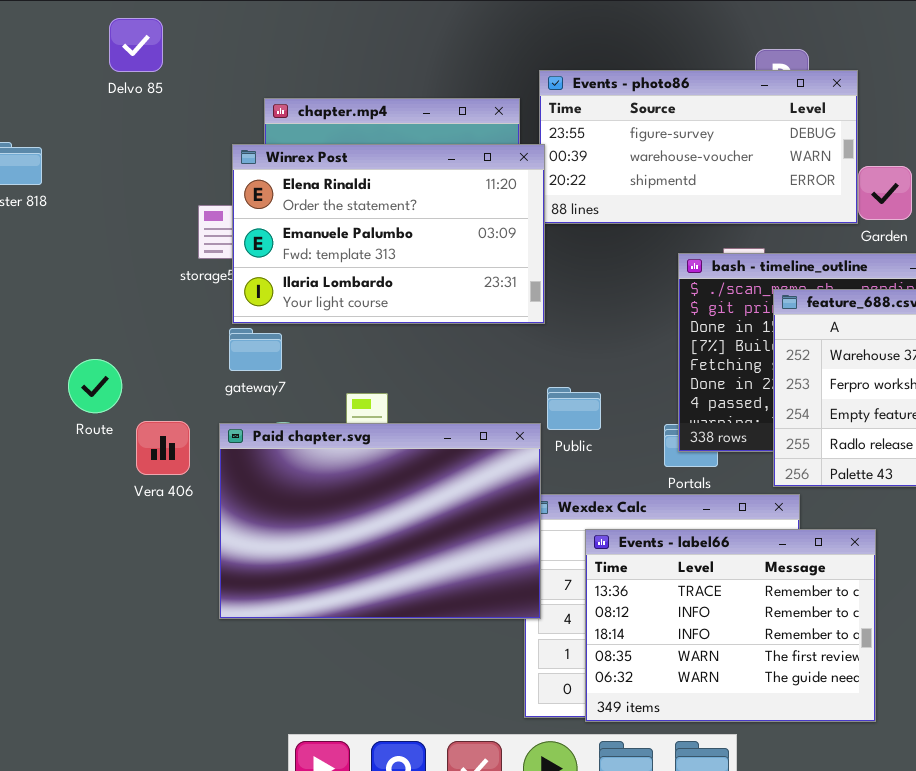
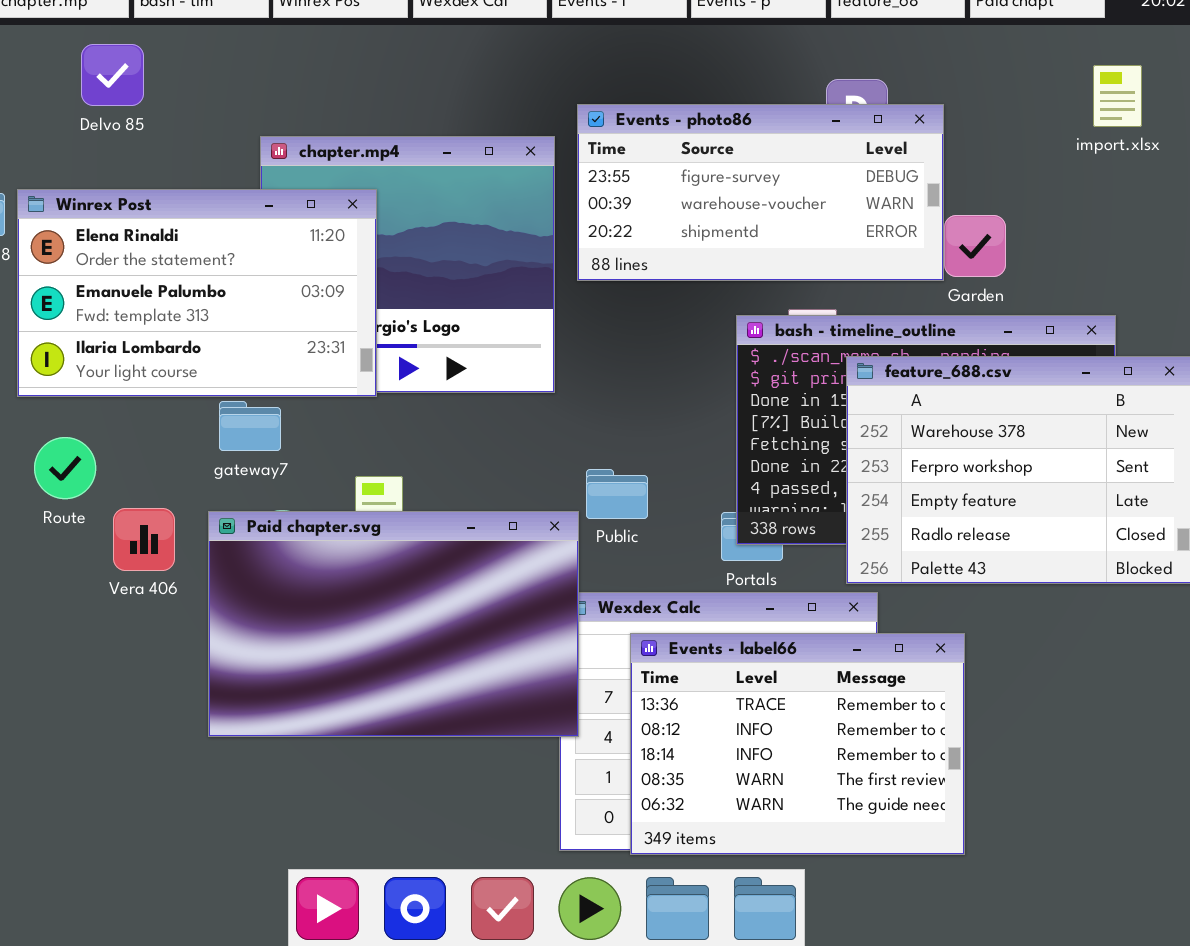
Winrex Post: [232,144,545,324] -> [17,189,377,397], moved

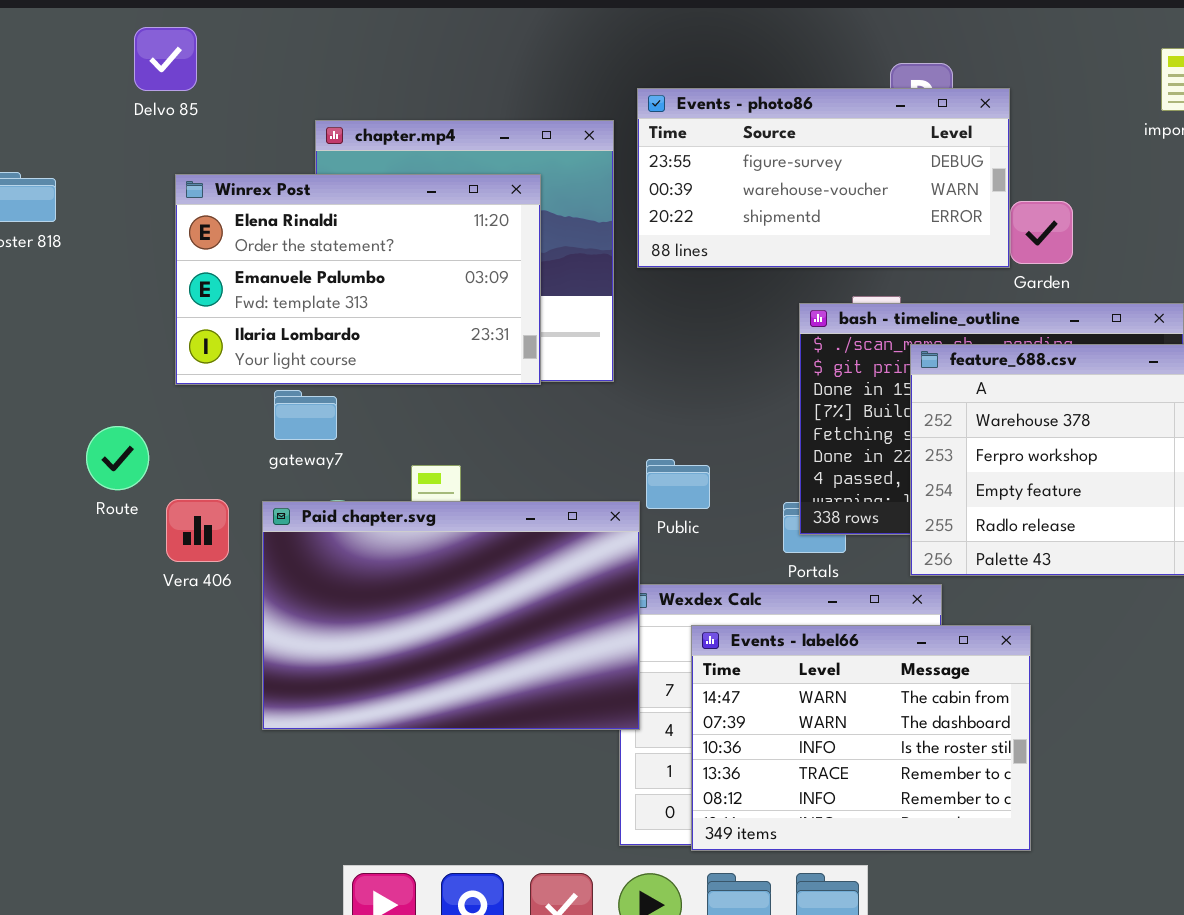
Winrex Post: [17,189,377,397] -> [175,174,541,385], moved
Events - label66: [630,633,965,855] -> [691,625,1031,851], scrolled up 3 rows

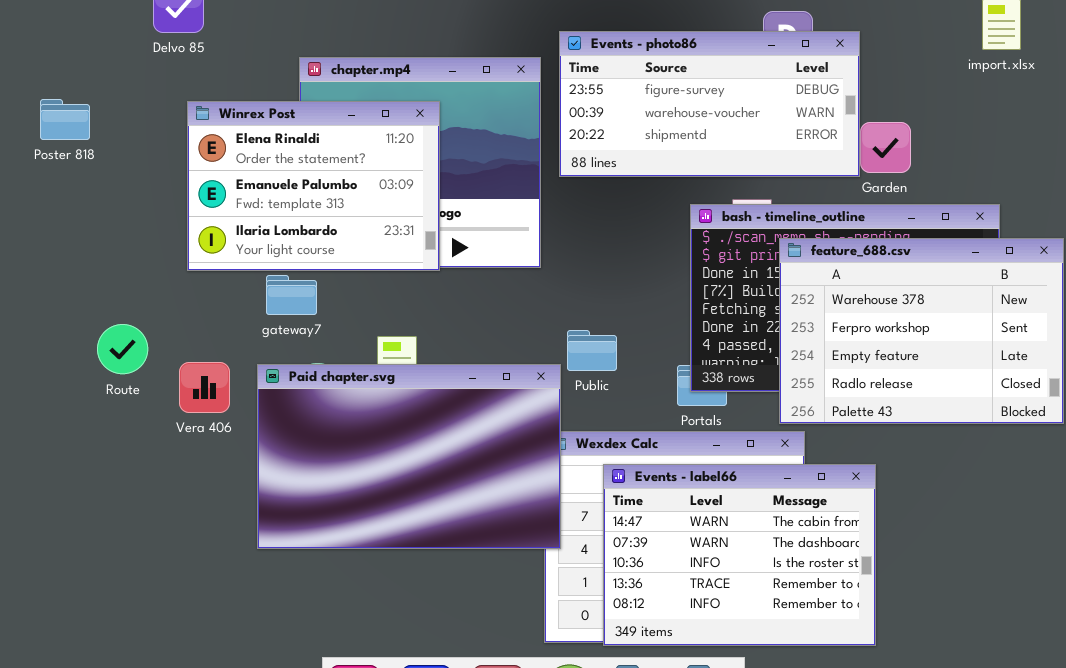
Winrex Post: [175,174,541,385] -> [187,101,440,271], resized
Route: [86,426,149,490] -> [97,324,148,374], moved

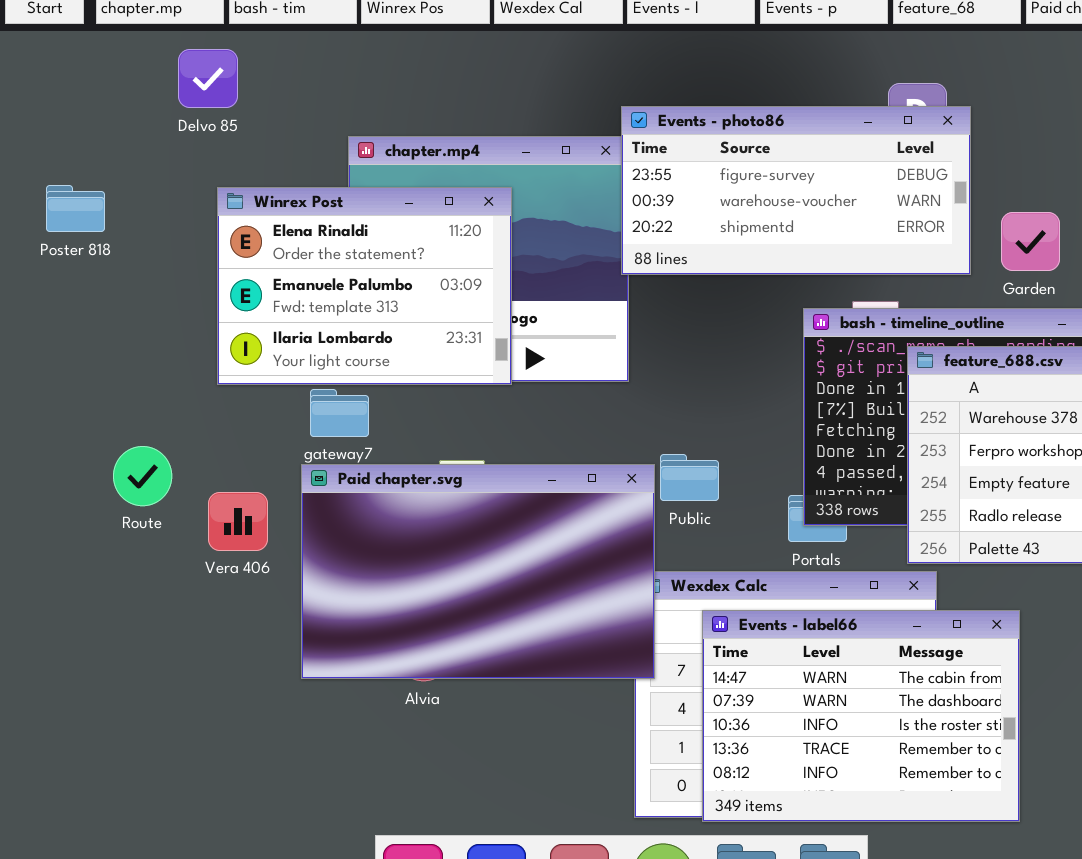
Events - photo86: [559,31,860,177] -> [621,106,971,275], moved
Paid chapter.svg: [257,364,561,549] -> [301,464,655,679], moved

